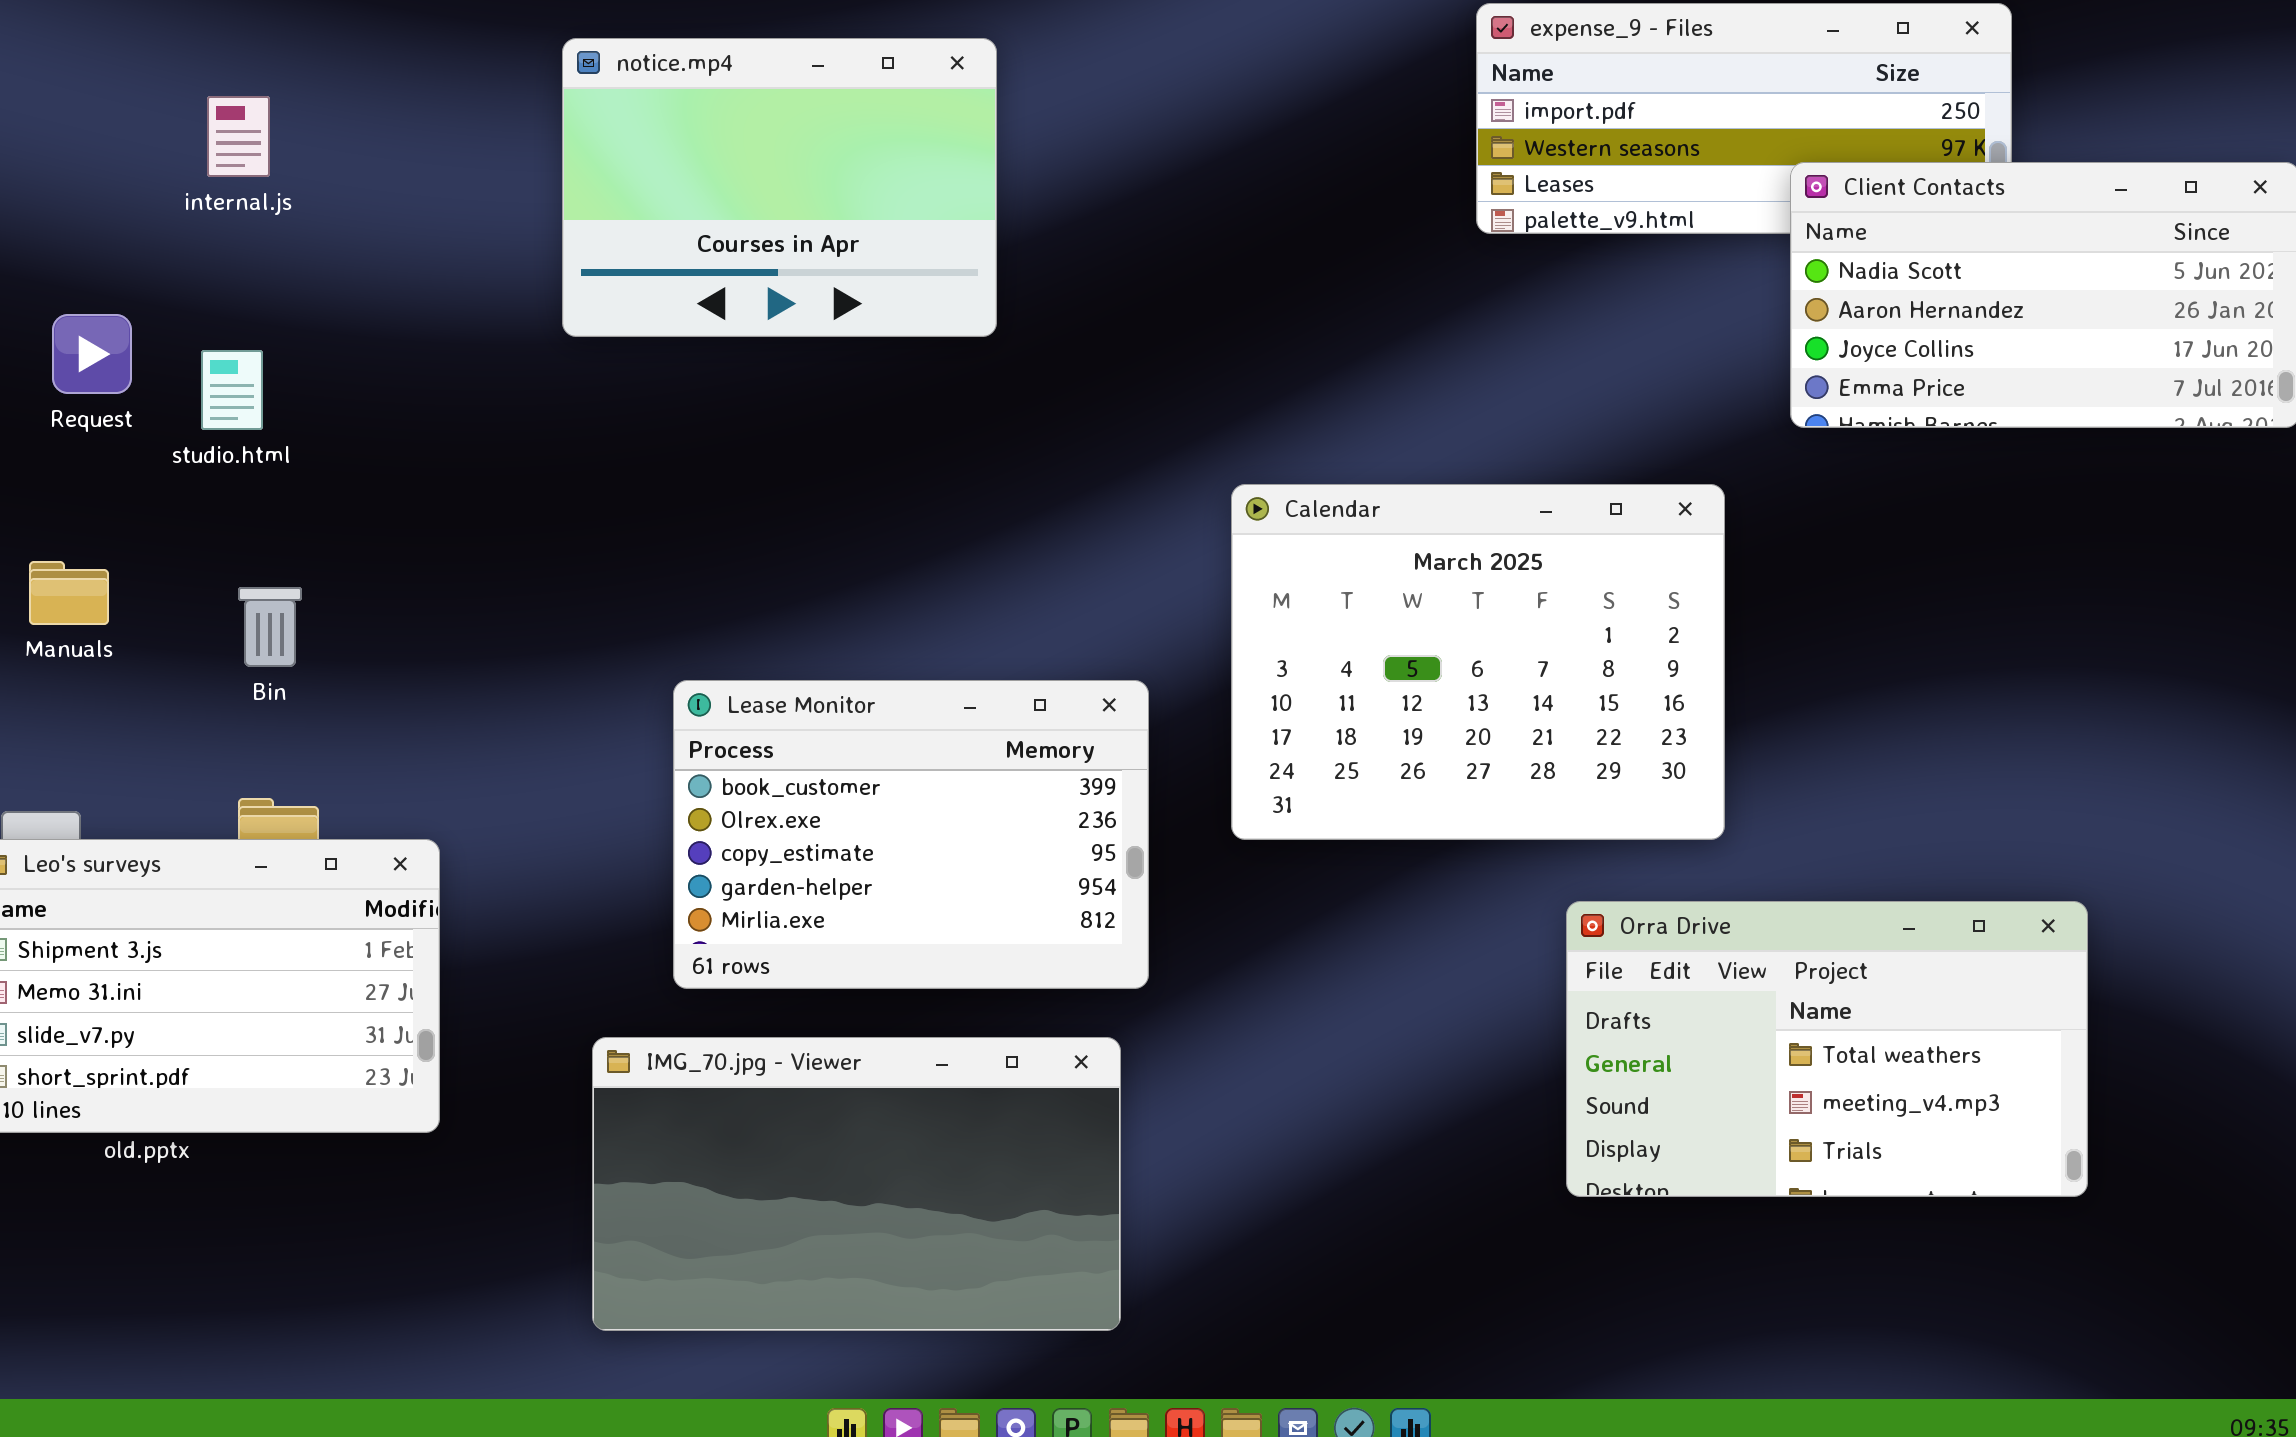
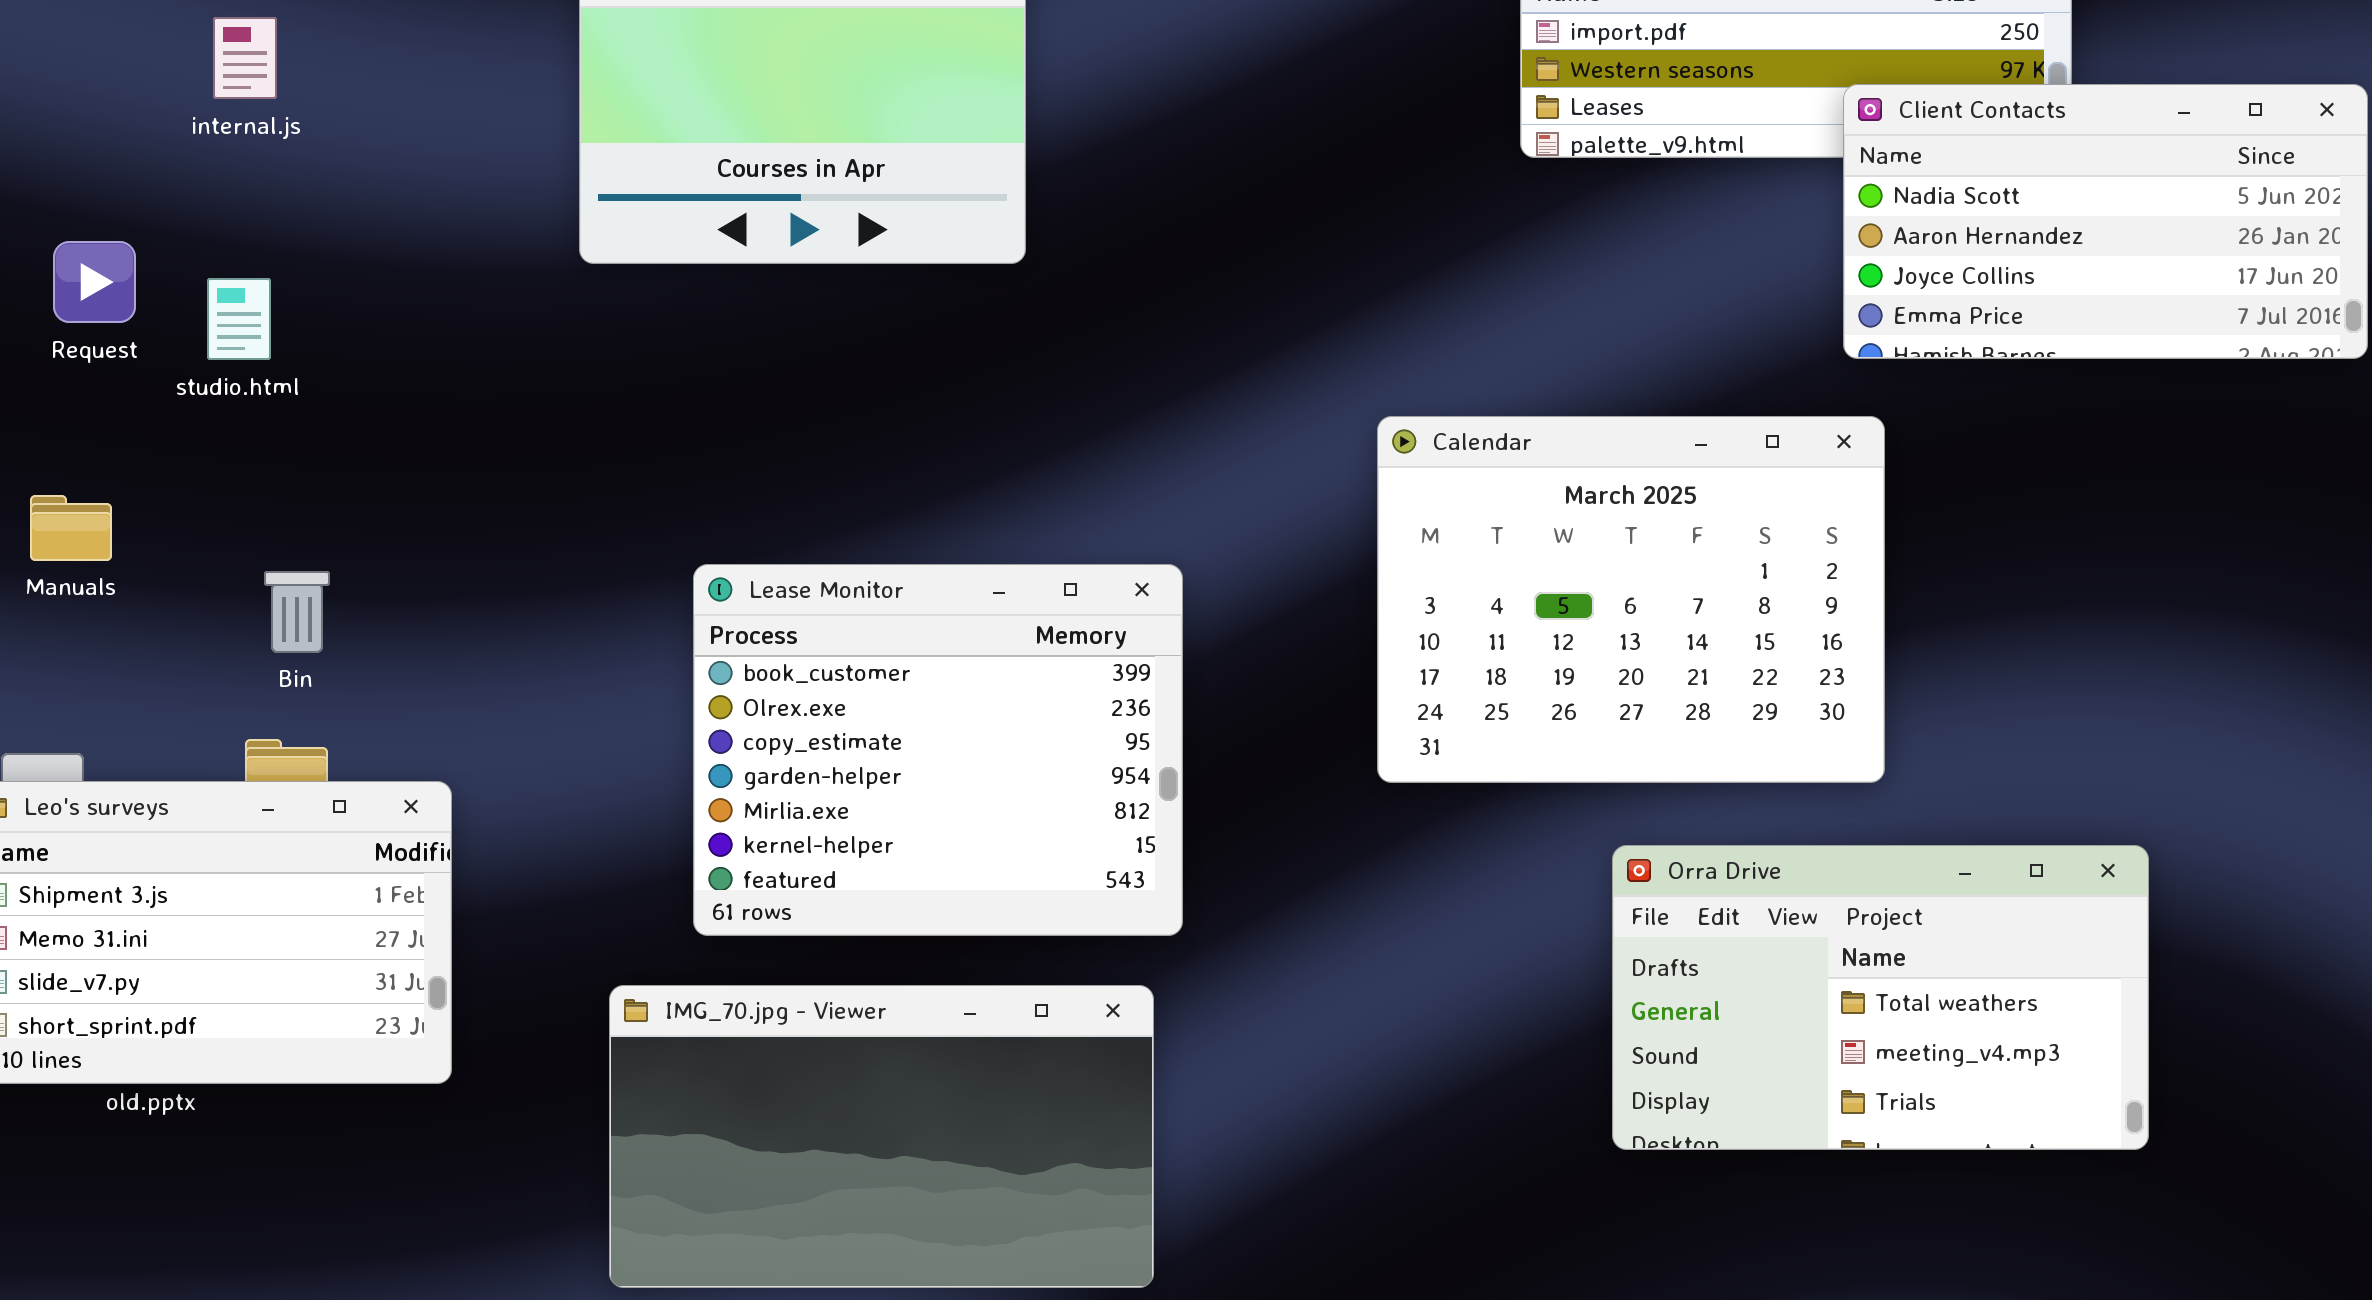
Calendar: [1231,484,1725,840] -> [1377,416,1885,783], moved
Bin: [238,587,302,667] -> [264,571,330,653], moved
Lease Monitor: [673,680,1149,989] -> [693,564,1183,936], resized

